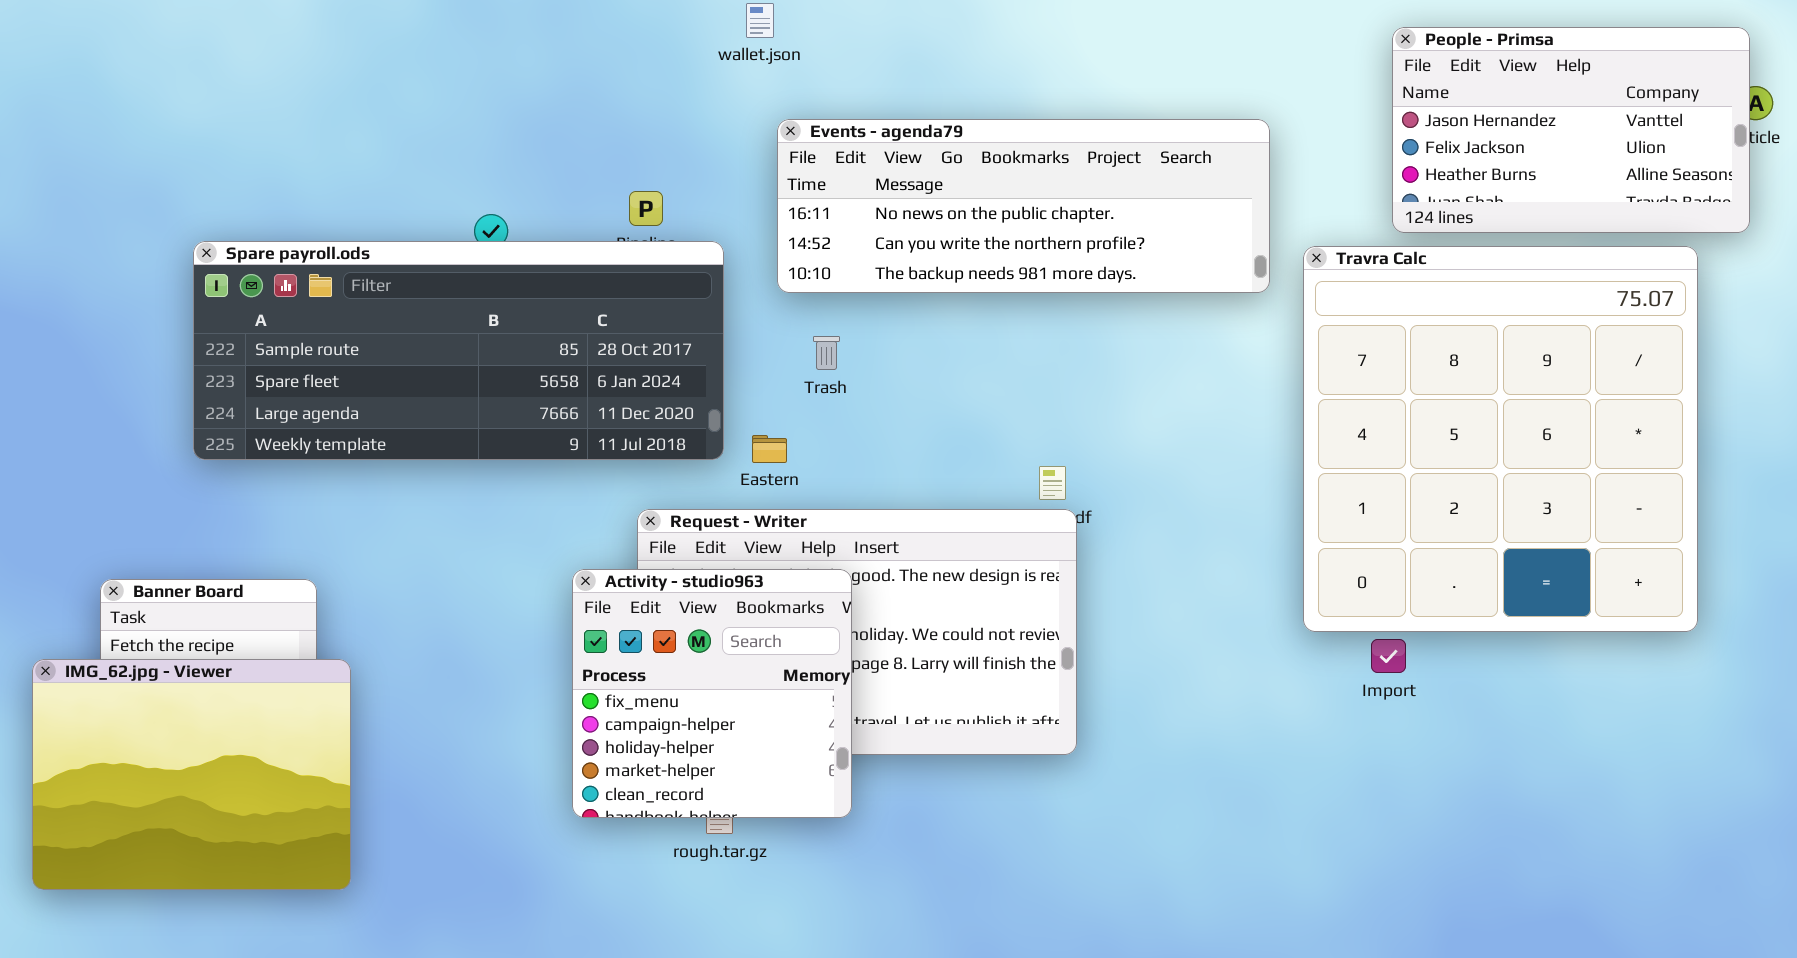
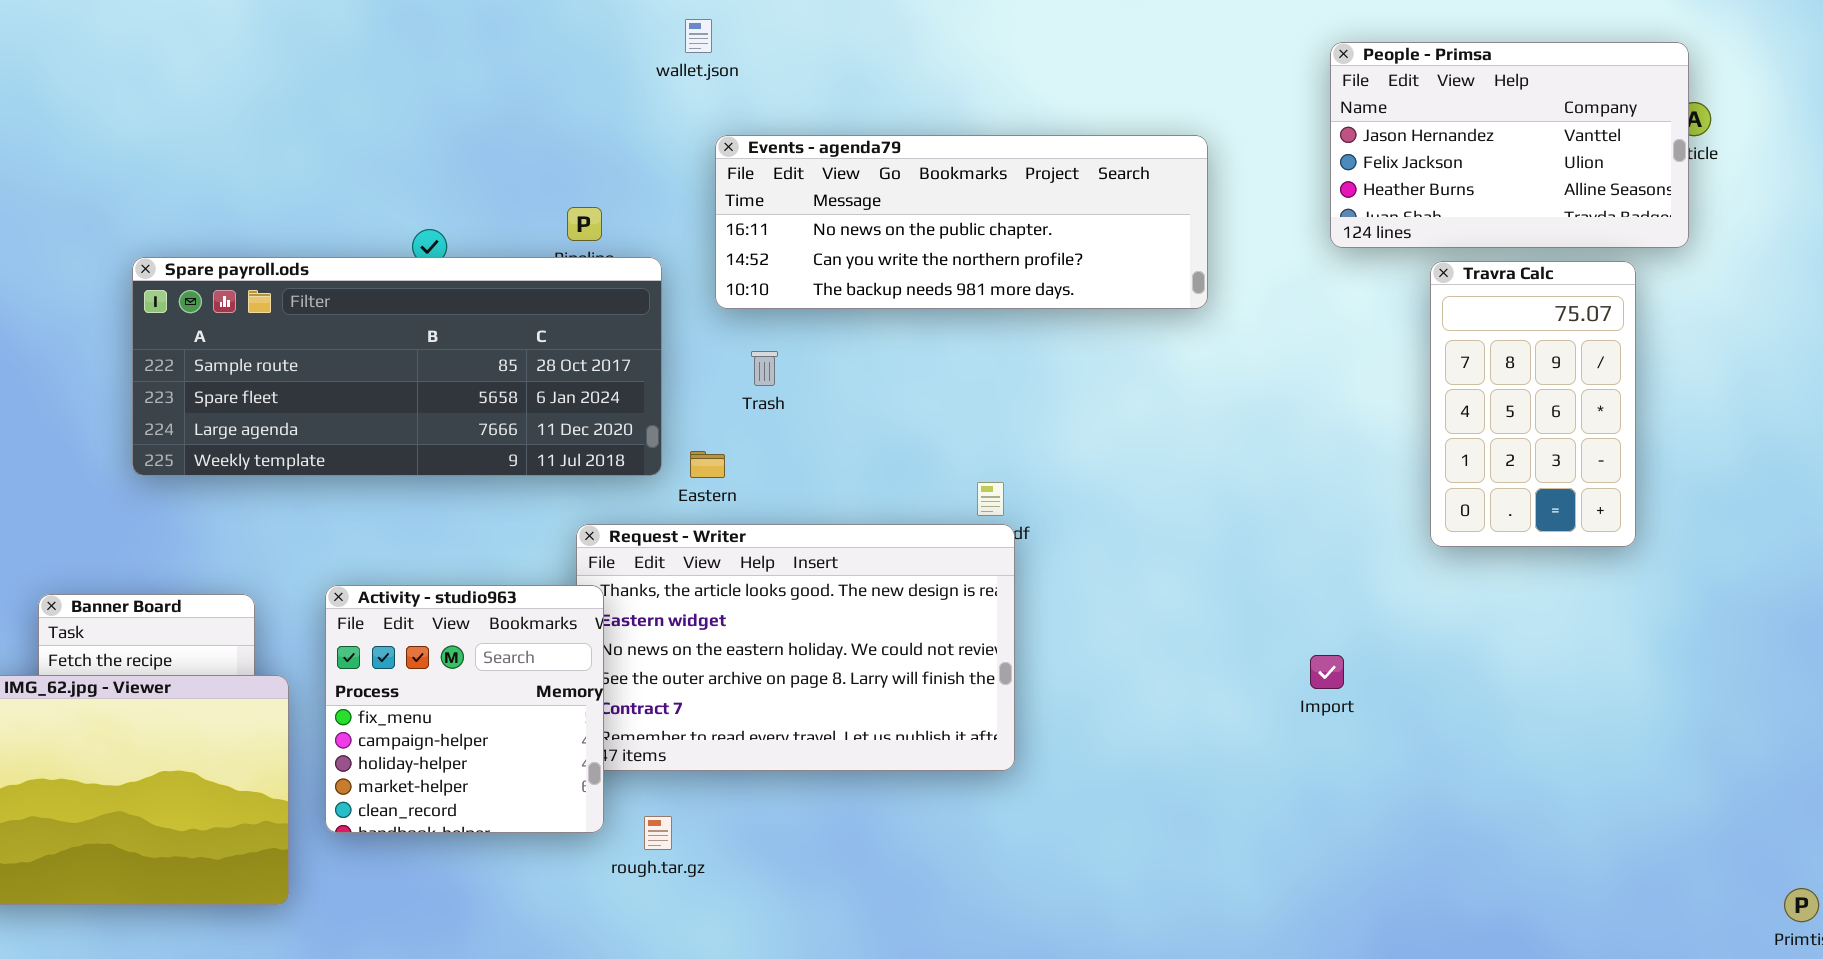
Travra Calc: [1303,246,1698,632] -> [1430,261,1636,547], resized
Activity - studio963: [572,569,852,818] -> [325,585,604,833], moved

